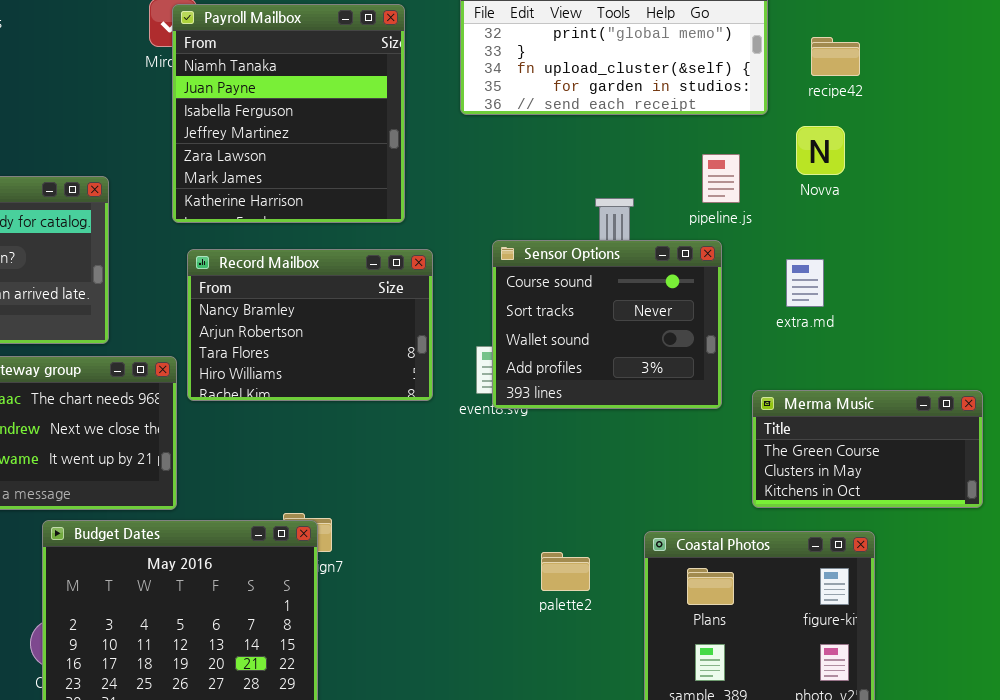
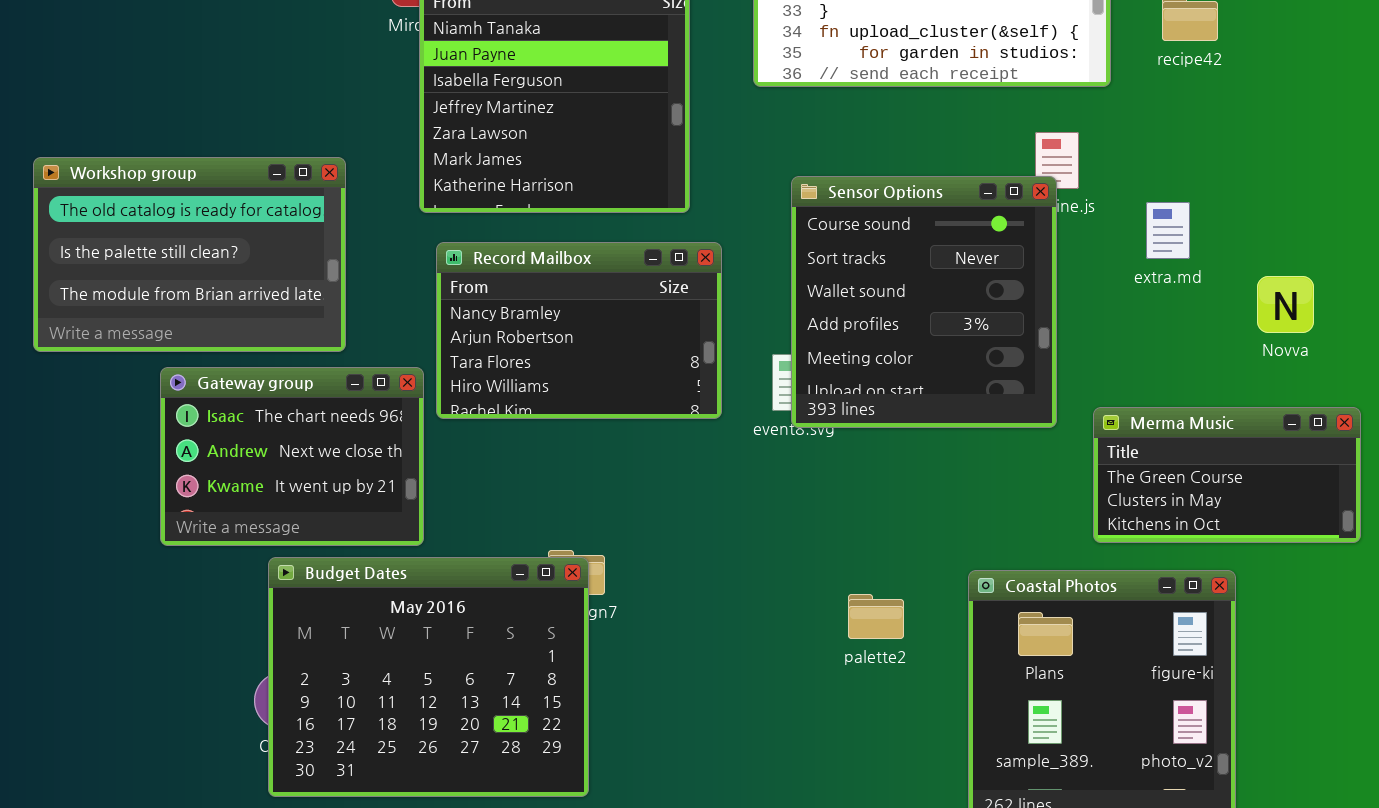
Novva: [796,126,845,175] -> [1257,276,1314,333], moved
Sensor Options: [492,240,722,409] -> [791,176,1057,428], resized
extra.md: [786,259,824,307] -> [1146,202,1190,259], moved

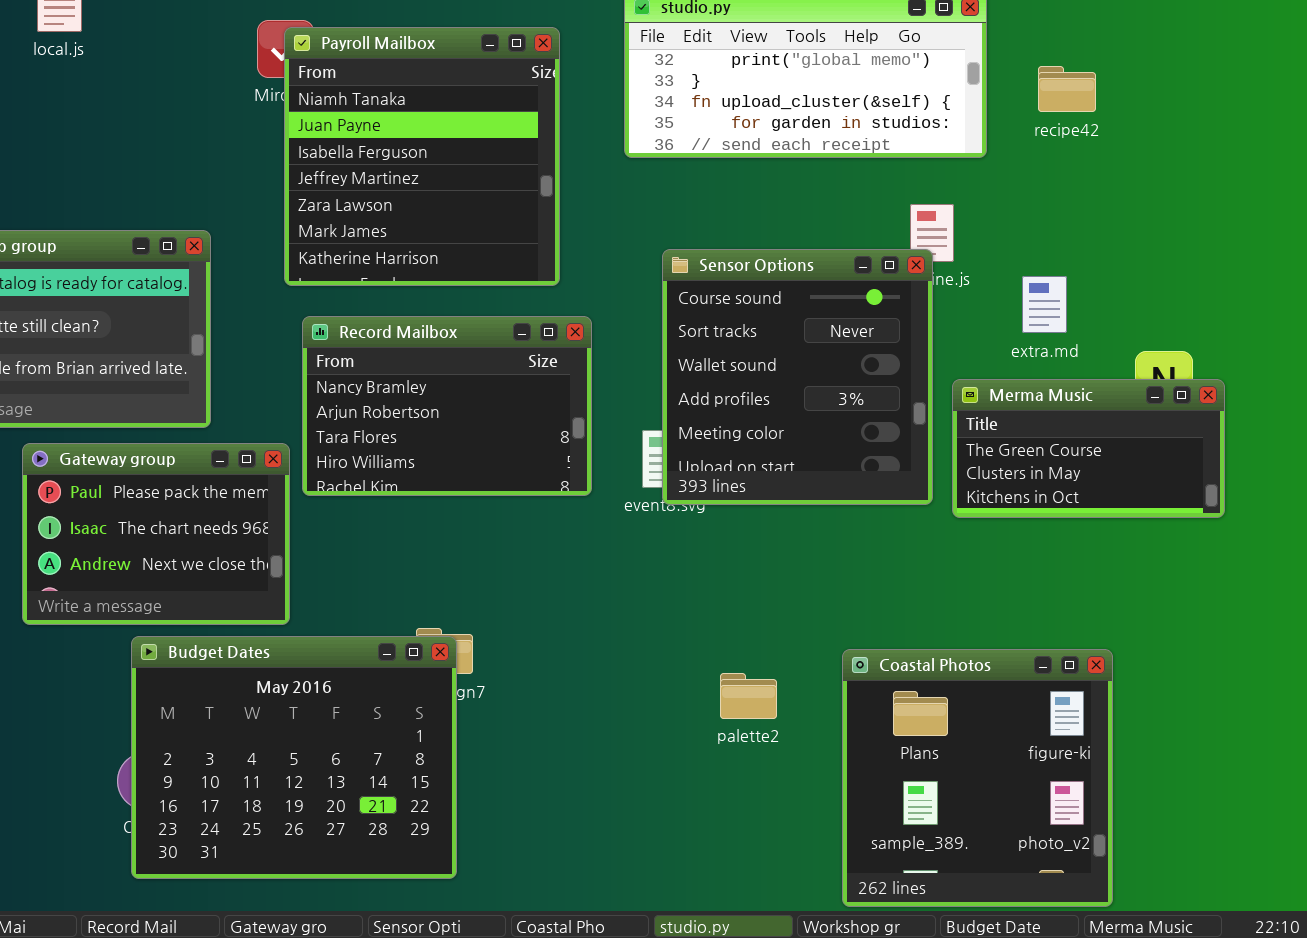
Gateway group: [160,367,424,546] -> [22,443,290,625], scrolled up 1 row
Merma Music: [1093,407,1361,543] -> [952,379,1225,518], moved

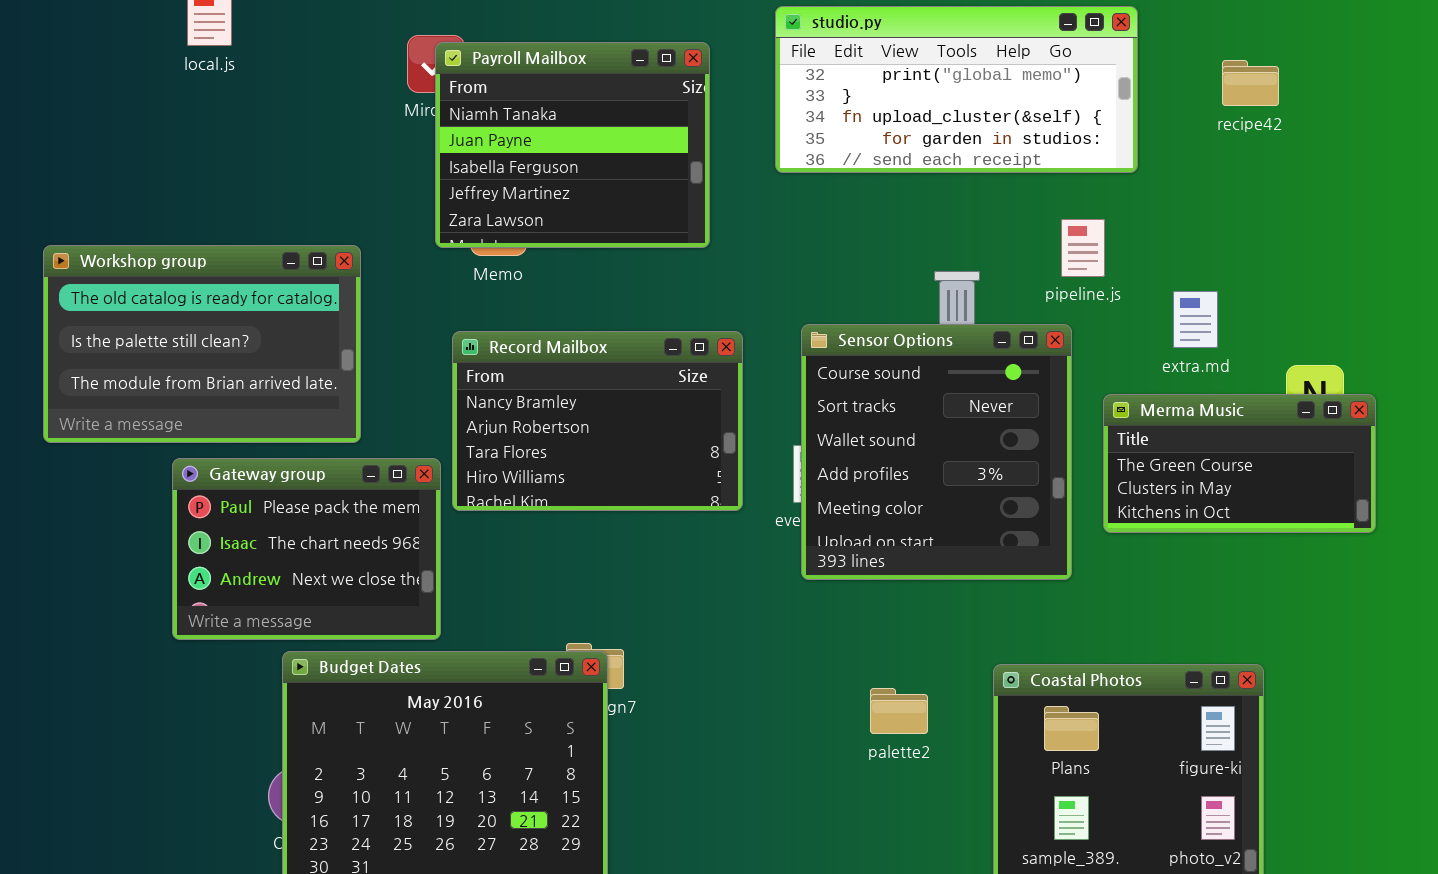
Payroll Mailbox: [284,27,560,286] -> [435,42,710,248], resized
recipe42: [1038,66,1096,112] -> [1222,60,1279,106], moved
Sensor Options: [662,249,933,505] -> [801,324,1072,580], moved

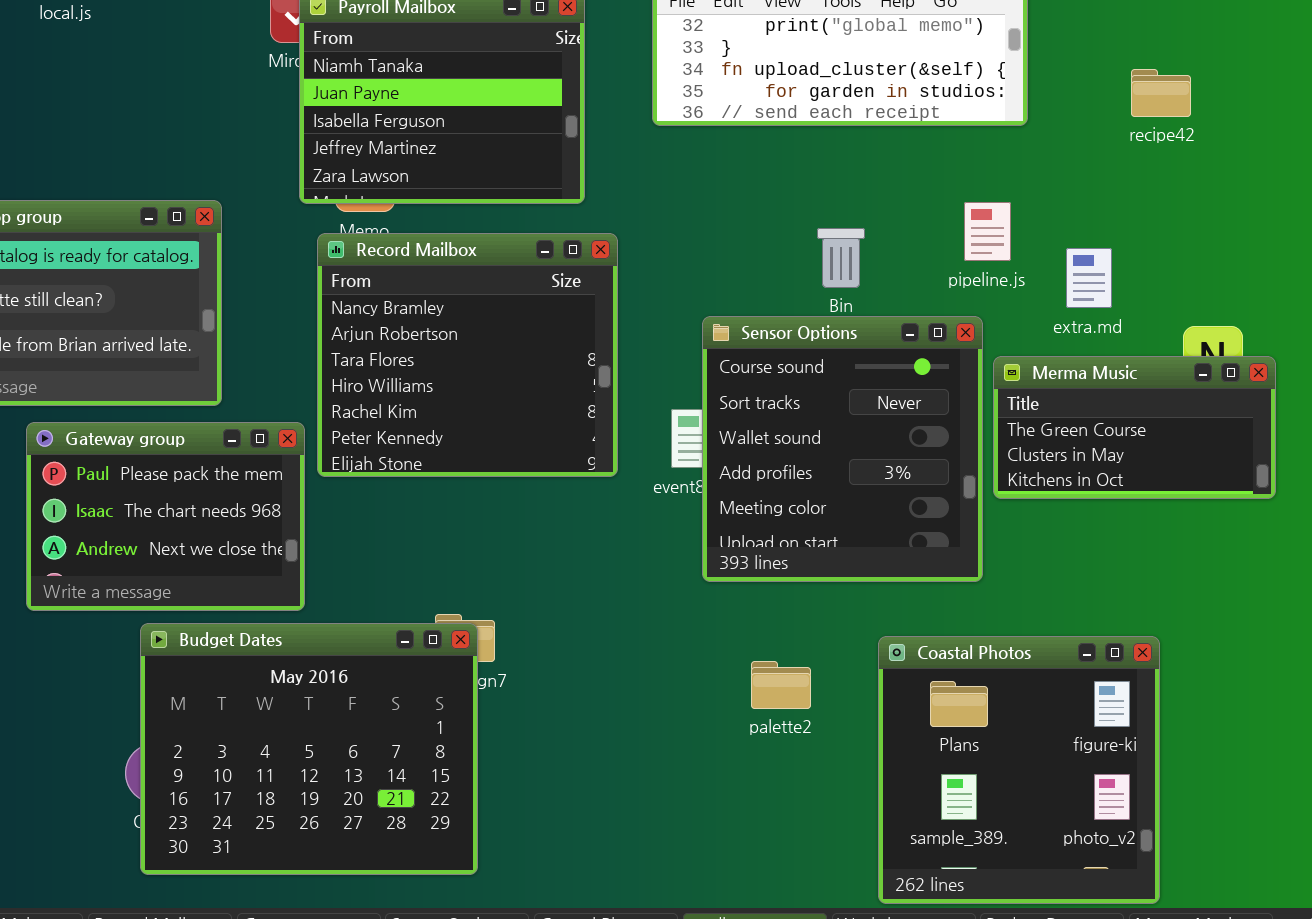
recipe42: [1222,60,1279,106] -> [1131,69,1191,117], moved
pipeline.js: [1061,219,1105,277] -> [964,202,1011,261], moved
Sensor Options: [801,324,1072,580] -> [702,316,983,582], moved
Record Mailbox: [452,331,743,511] -> [317,233,618,477], resized

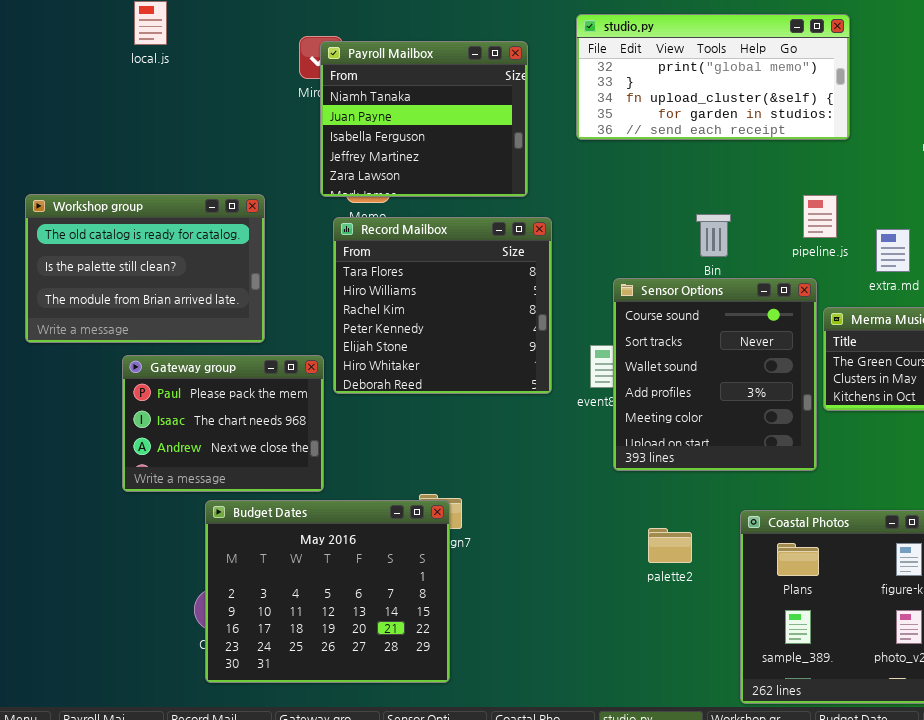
Record Mailbox: [317,233,618,477] -> [333,217,552,394], scrolled down 2 rows

